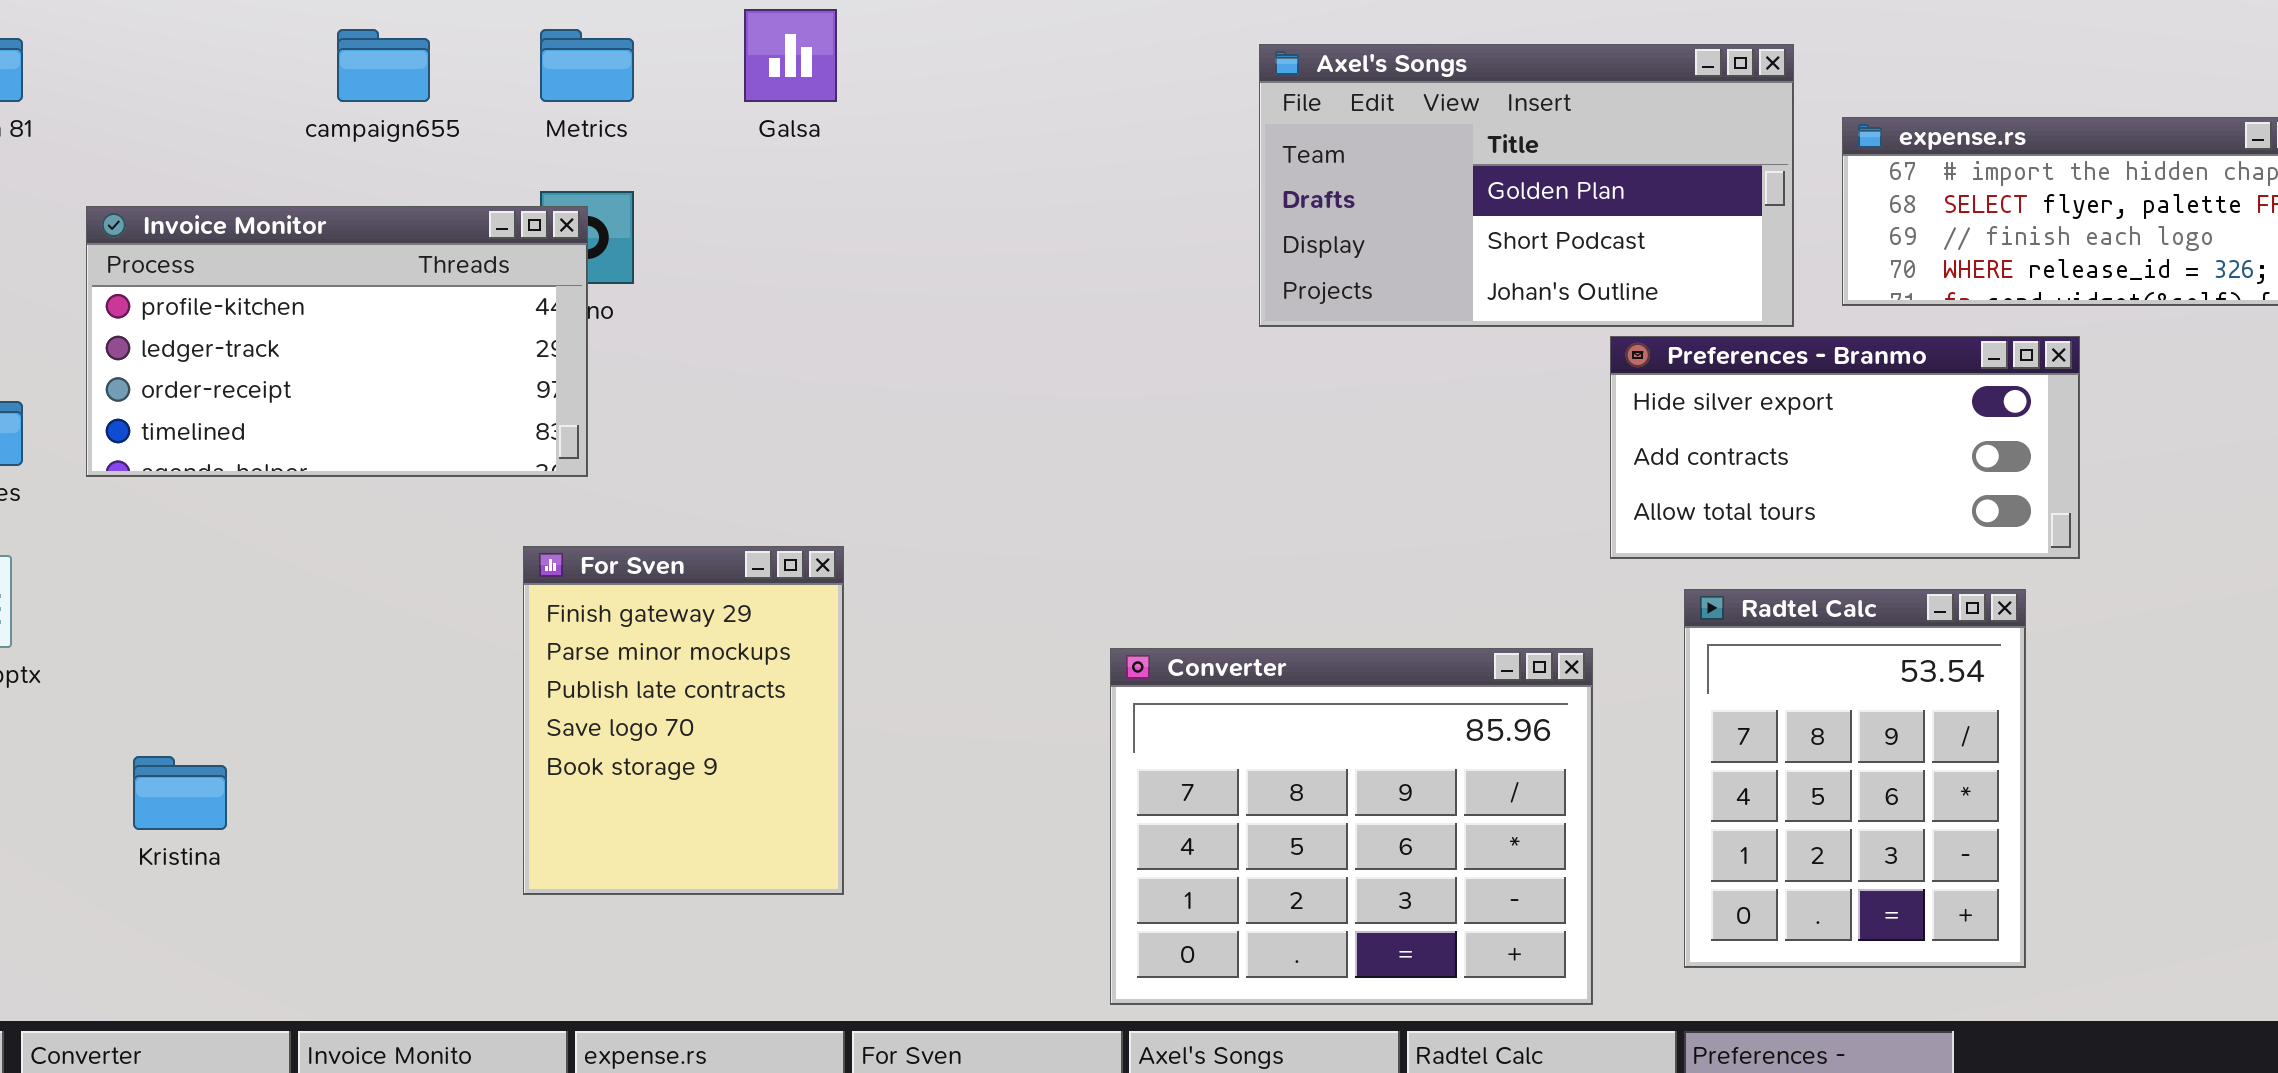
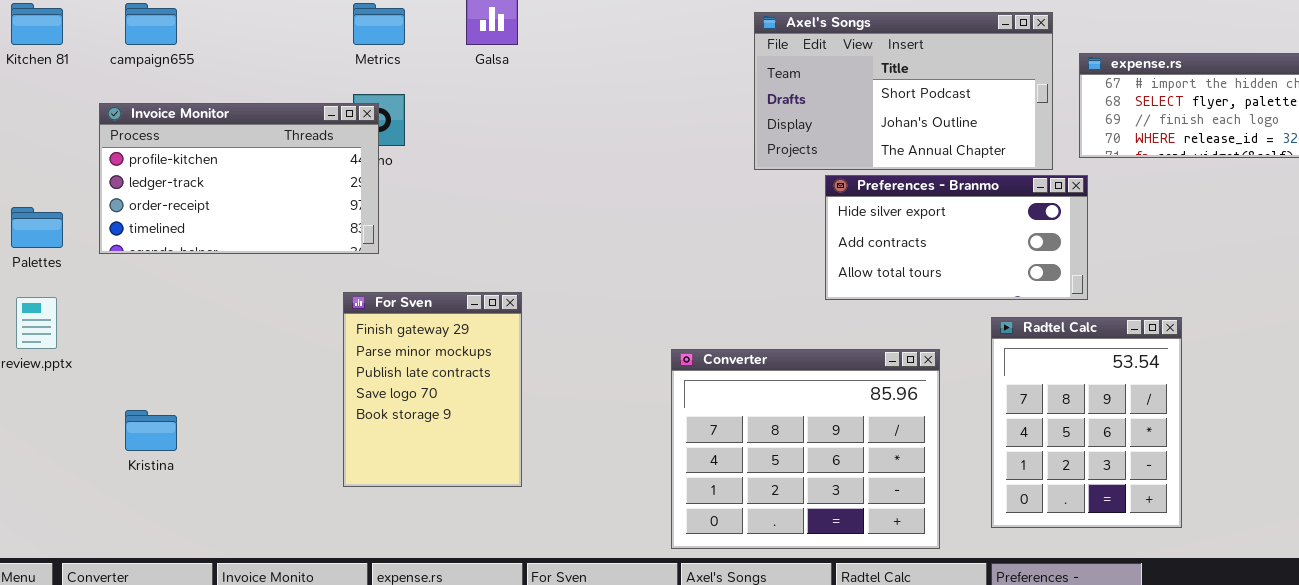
campaign655: [337,29,430,102] -> [125,3,177,45], moved
Axel's Songs: [1259,44,1794,327] -> [754,12,1053,170], scrolled down 1 row
Preferences - Branmo: [1610,336,2080,559] -> [825,175,1088,300], moved

